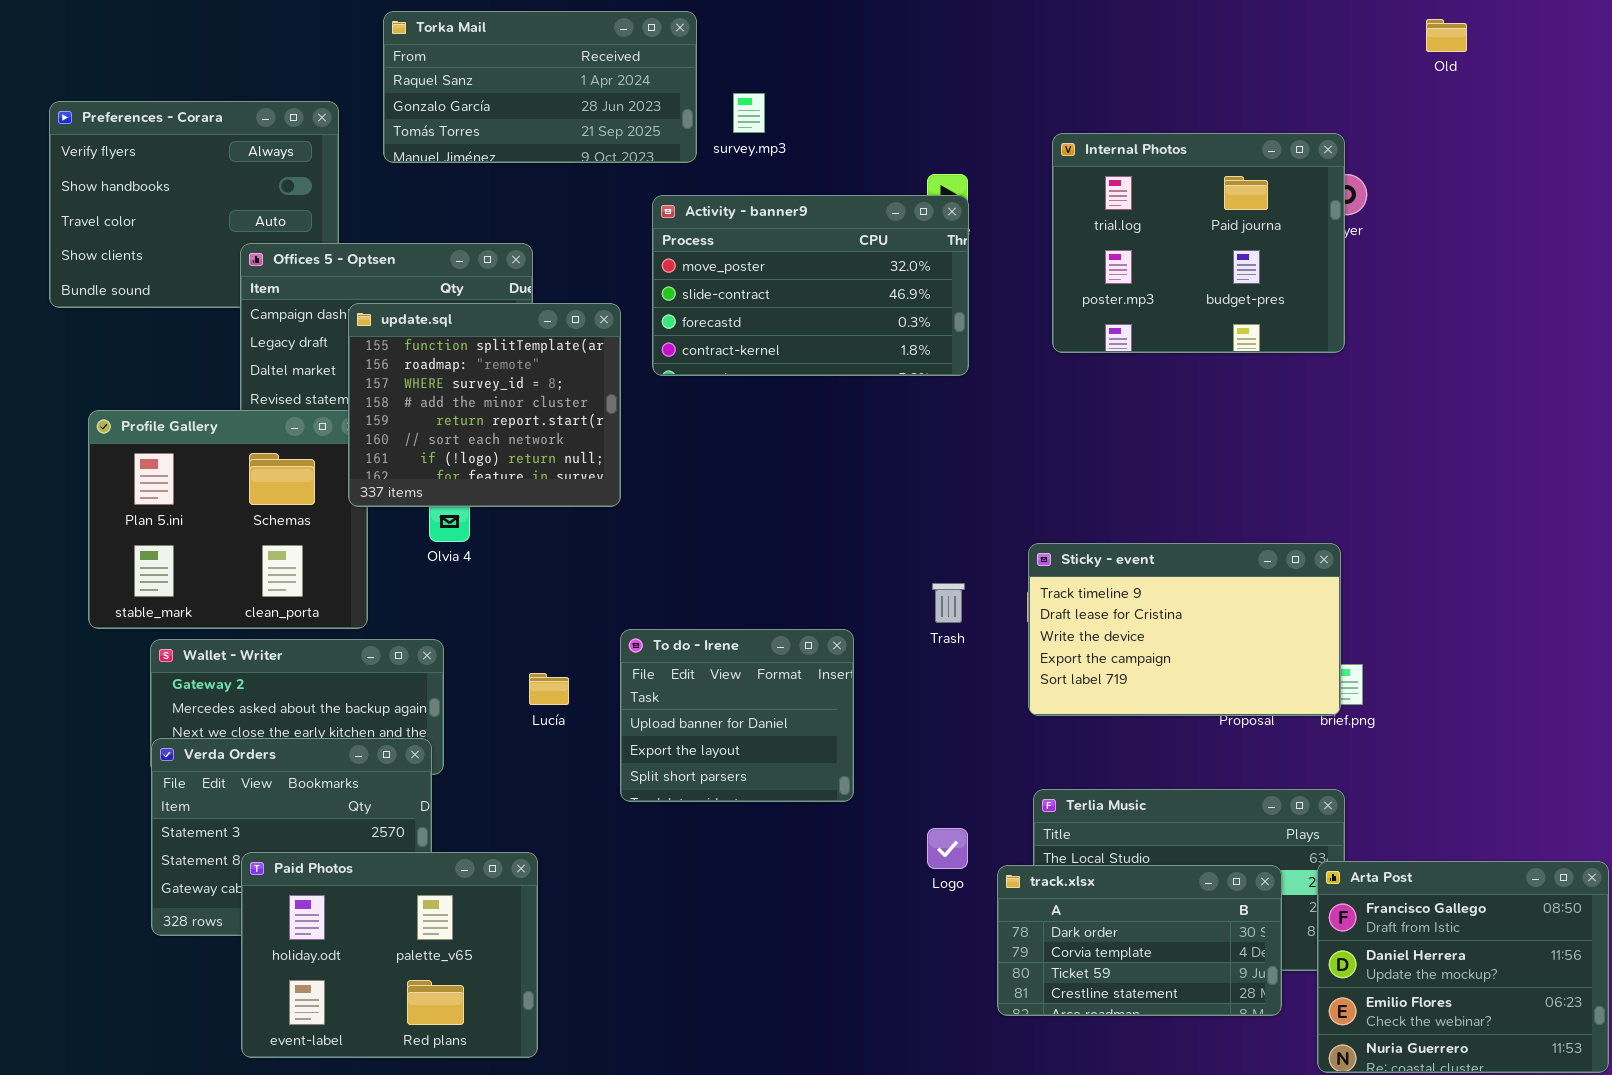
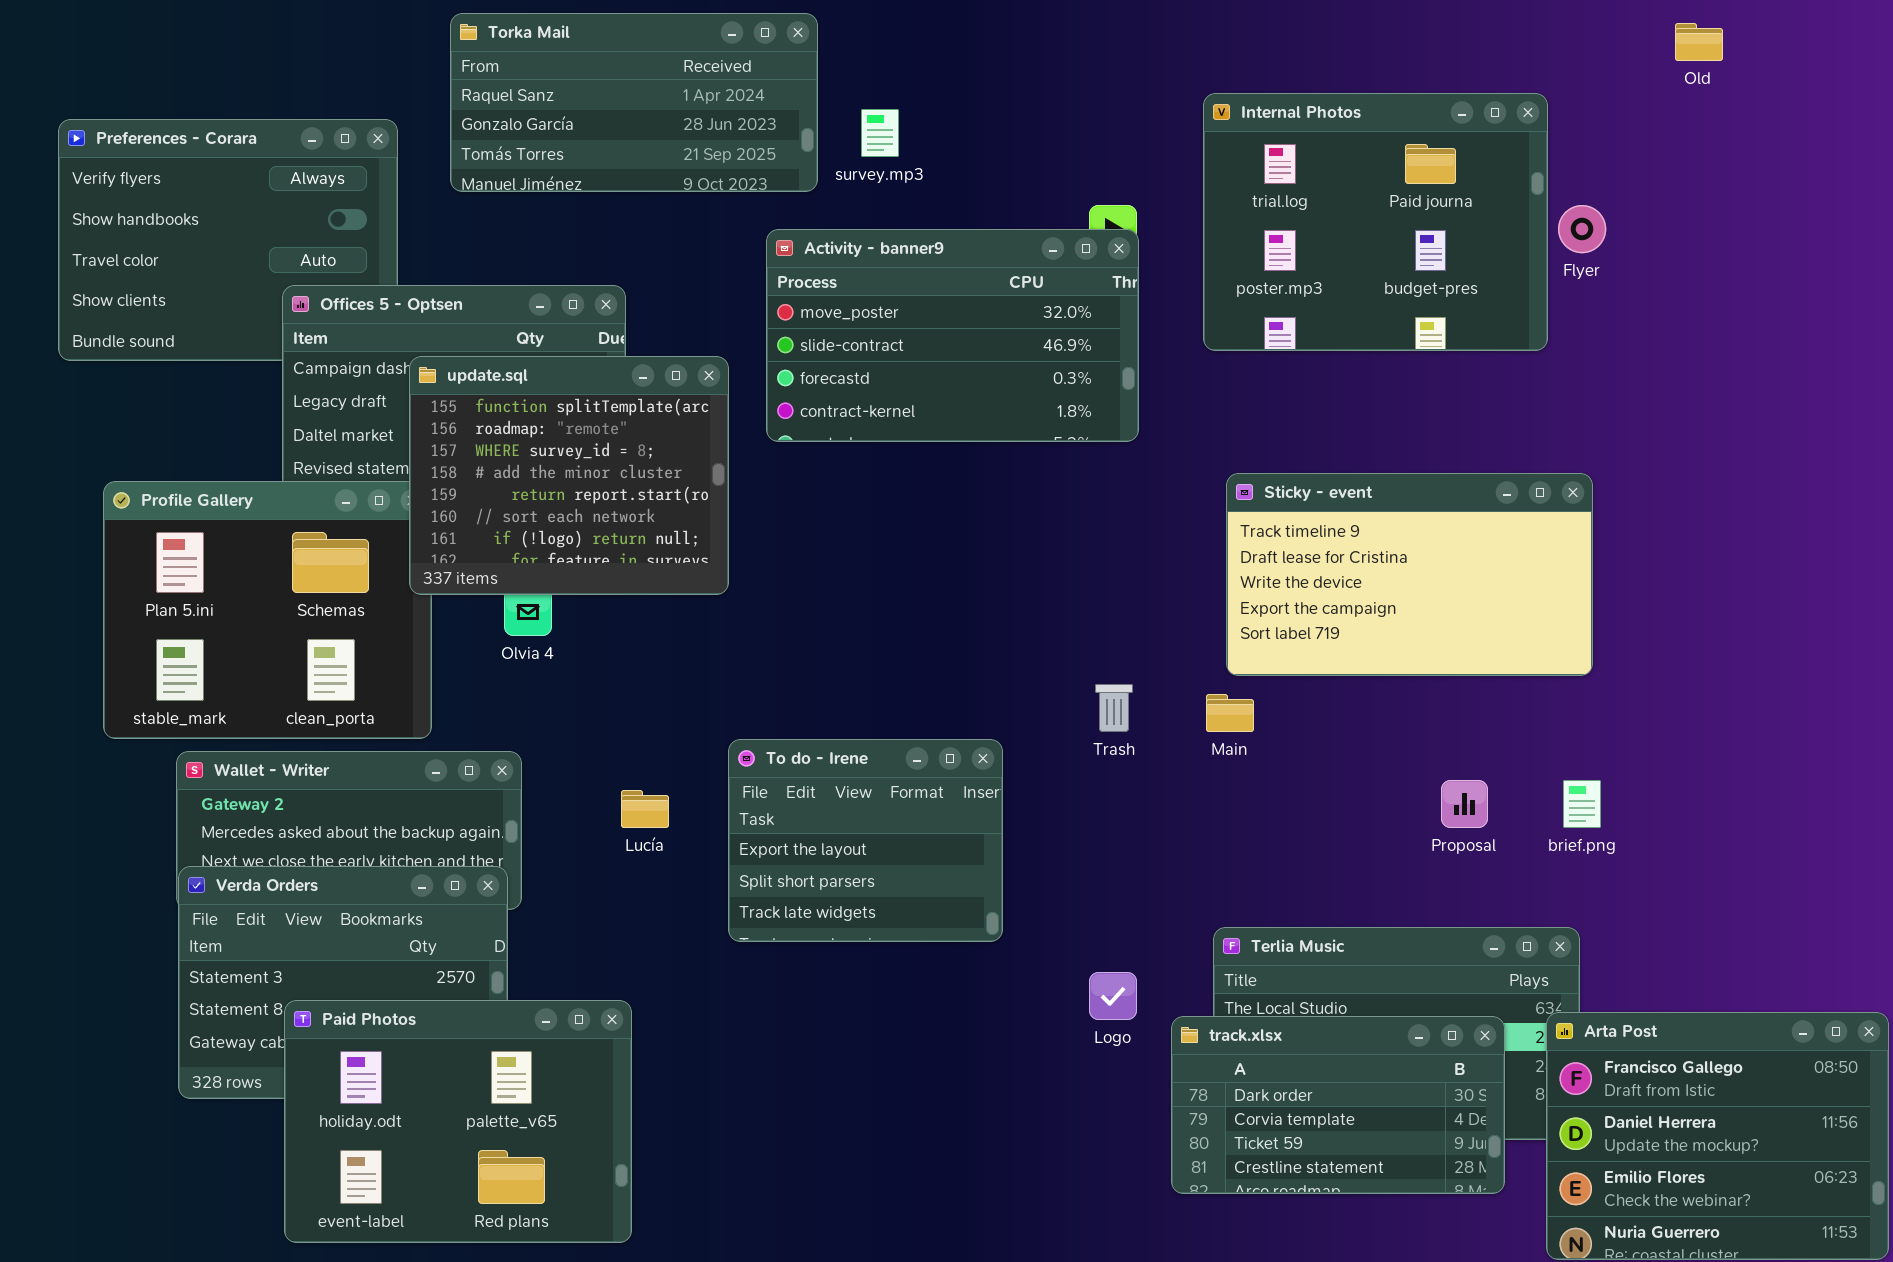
Internal Photos: [1052,133,1345,353] -> [1203,93,1548,351], moved
Sticky - event: [1028,543,1341,716] -> [1226,473,1593,676], moved
To do - Irene: [620,629,854,802] -> [728,739,1003,942], scrolled down 1 row

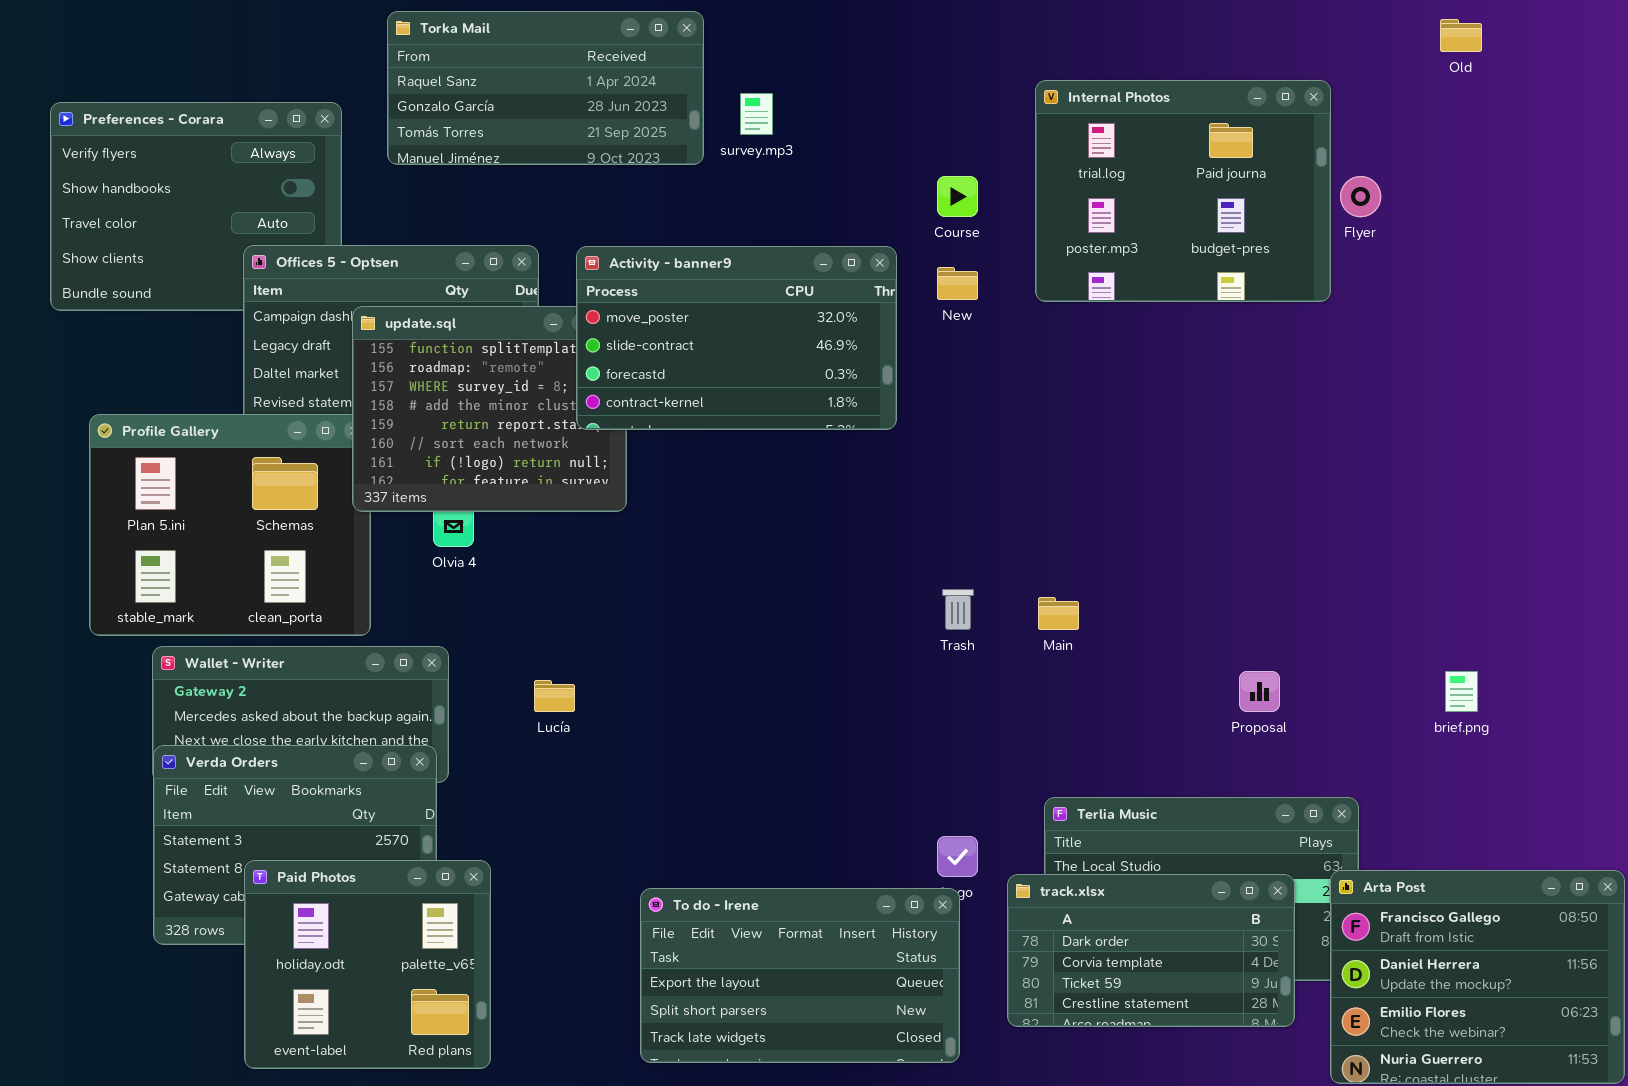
Activity - banner9: [766,229,1139,442] -> [576,246,897,430], moved
Sticky - event: [1226,473,1593,676] -> none, closed
To do - Irene: [728,739,1003,942] -> [640,888,960,1063], moved, resized
brief.png: [1563,780,1601,828] -> [1445,671,1478,712], moved
Paid Photos: [284,1000,632,1243] -> [244,860,491,1069], resized

